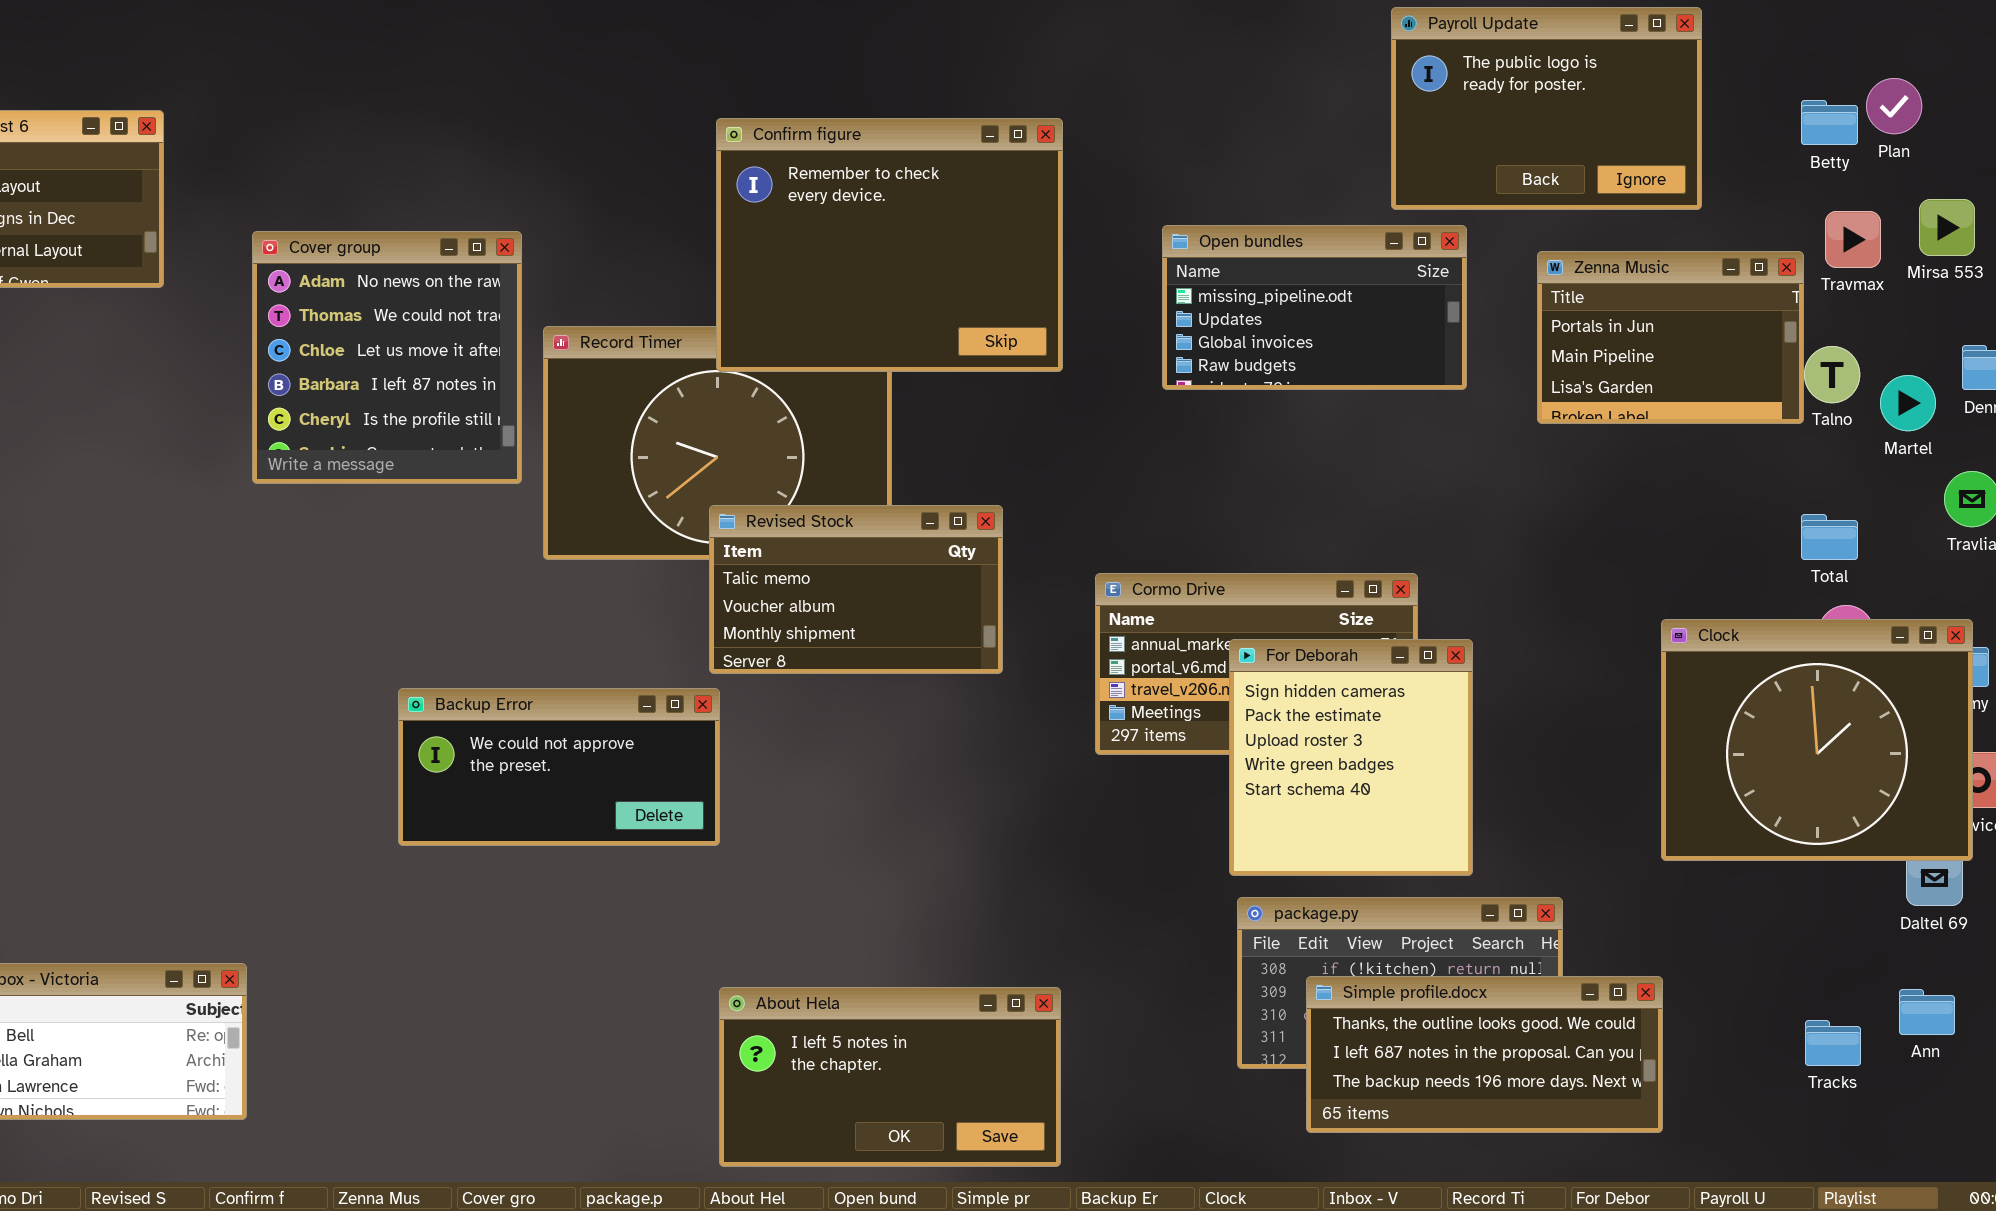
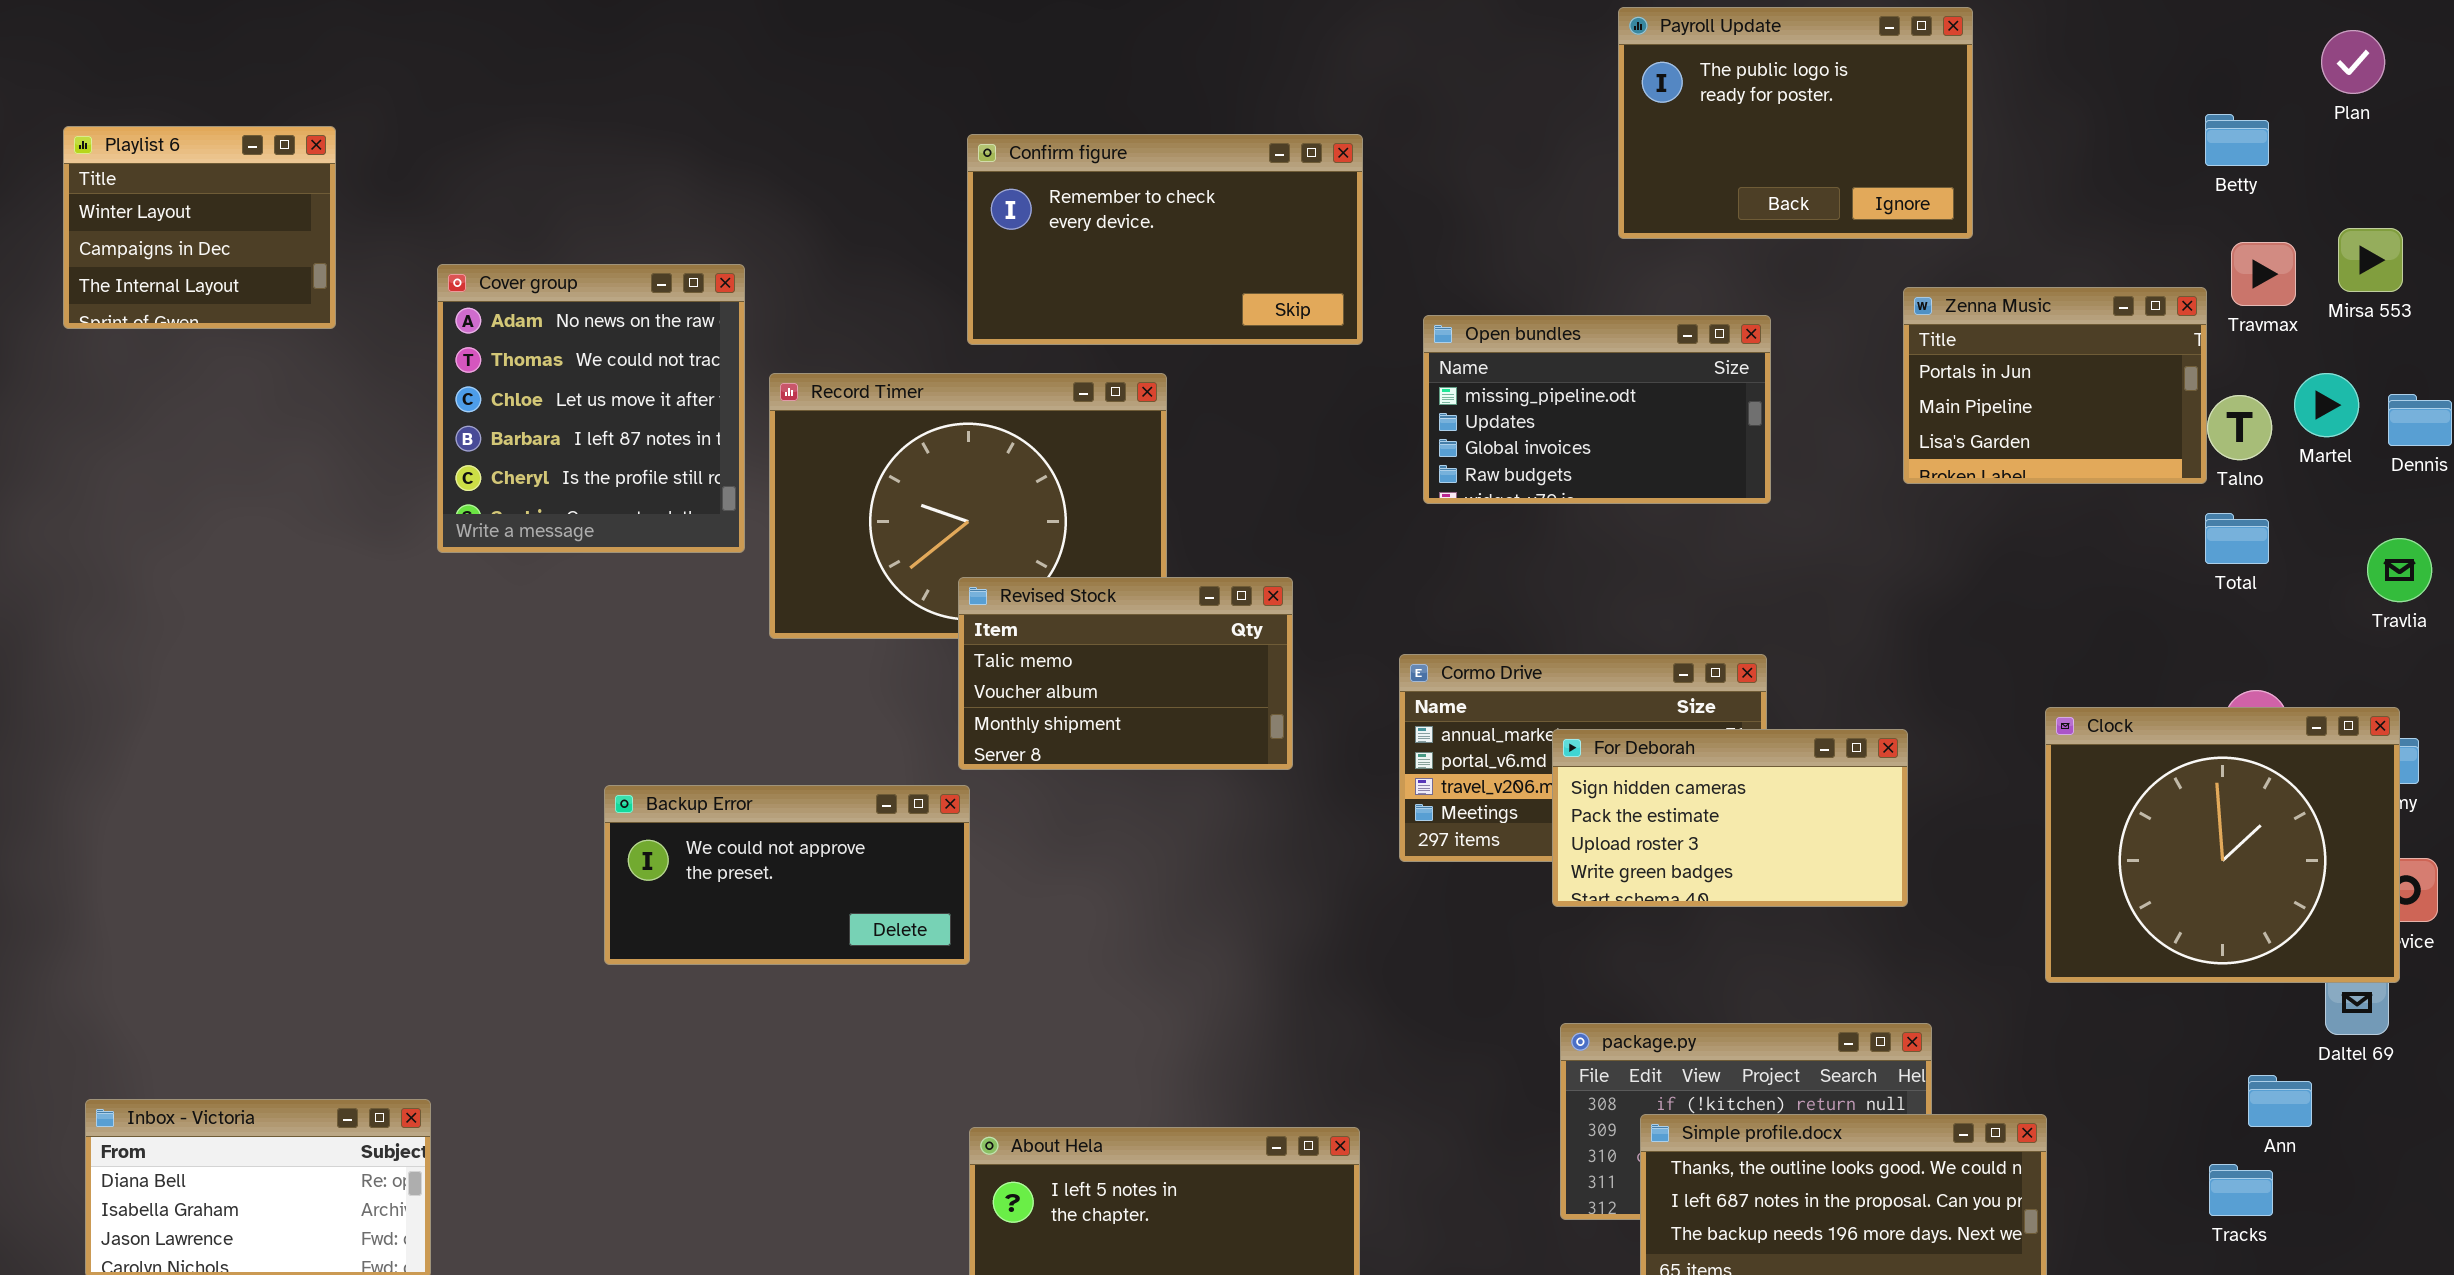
Payroll Update: [1391,7,1702,210] -> [1618,7,1973,239], moved
Plan: [1866,78,1922,134] -> [2321,30,2385,94], moved
Confirm figure: [716,118,1063,372] -> [967,134,1363,345], resized
Open bundles: [1162,225,1467,390] -> [1423,315,1771,504], moved
Martel: [1880,375,1936,431] -> [2294,373,2359,437], moved
Total: [1801,514,1858,560] -> [2205,513,2269,564], moved
For Deborah: [1229,639,1473,876] -> [1552,729,1908,907], resized
Ann: [1899,989,1955,1035] -> [2248,1075,2312,1127], moved

